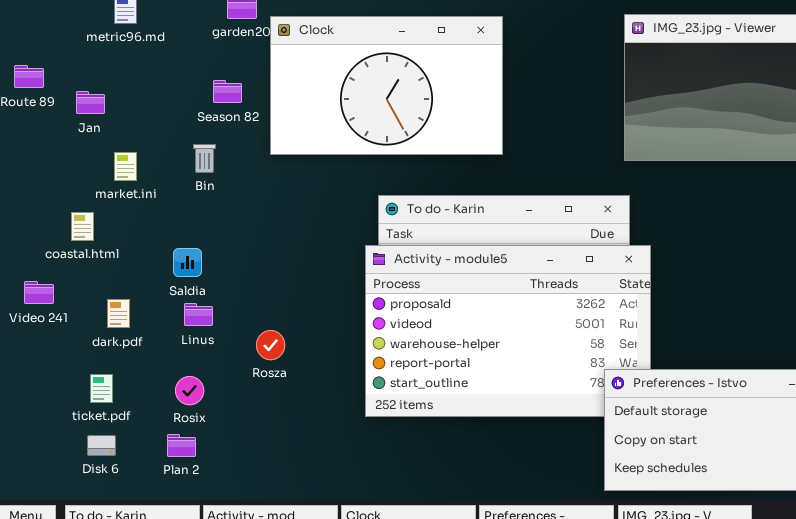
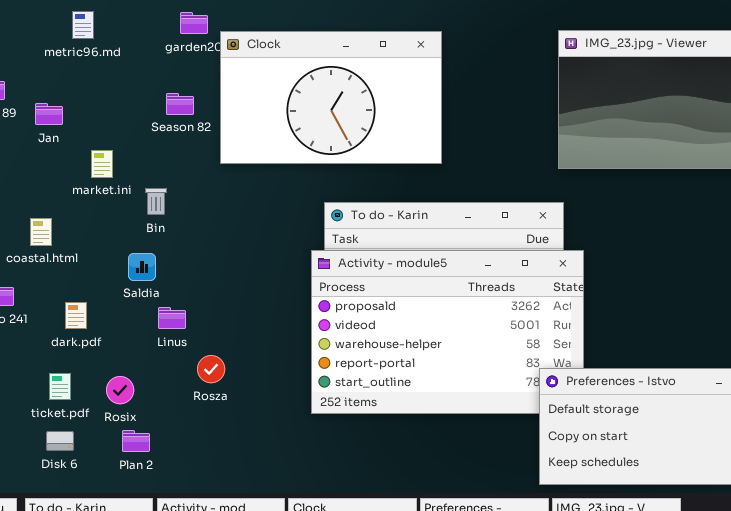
Bin: [193,144,216,173] -> [145,188,167,215], moved
market.ini: [114,152,137,181] -> [91,150,113,178], moved
Linus: [184,303,213,326] -> [158,307,186,329], moved
Rosza: [256,330,285,360] -> [197,355,225,383], moved
Rosix: [175,376,204,405] -> [106,376,134,404], moved

